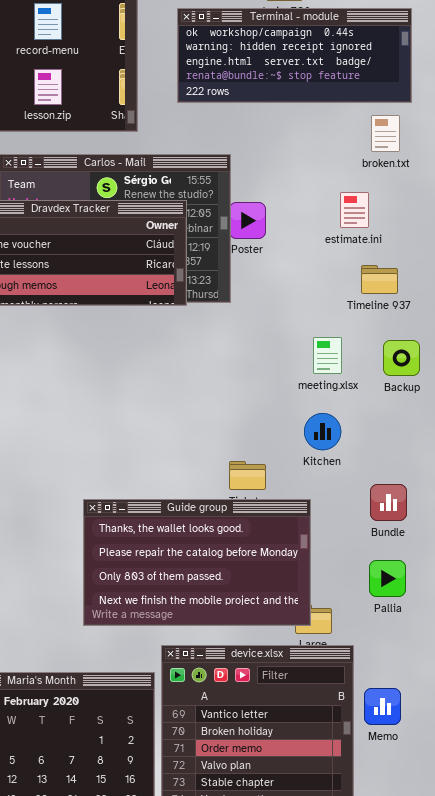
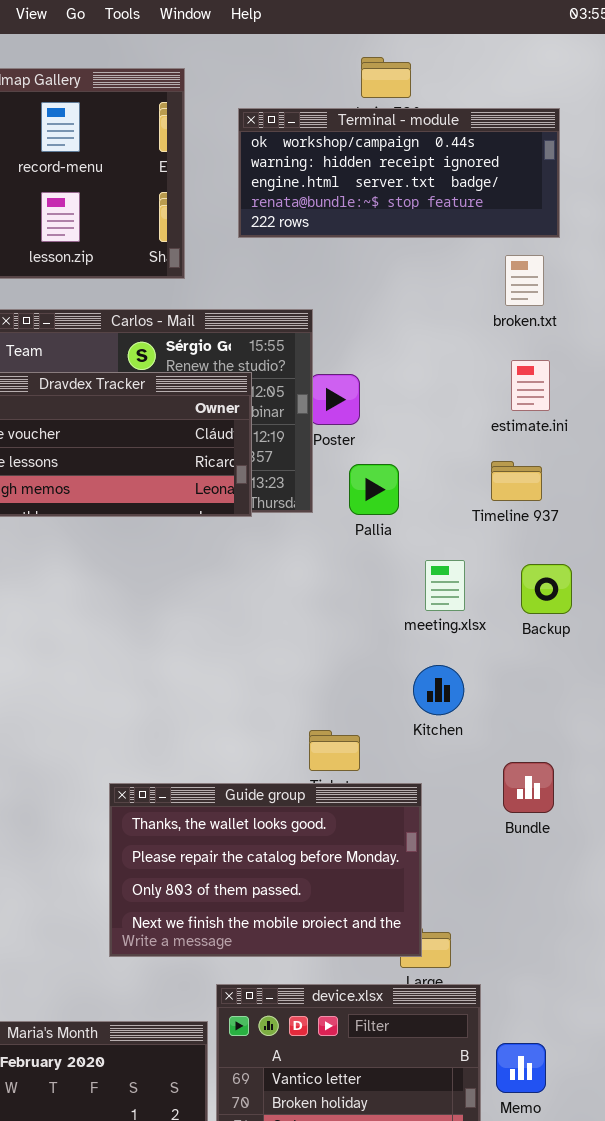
estimate.ini: [340,192,369,228] -> [511,360,550,411], moved
Pallia: [369,560,406,597] -> [349,464,399,515], moved

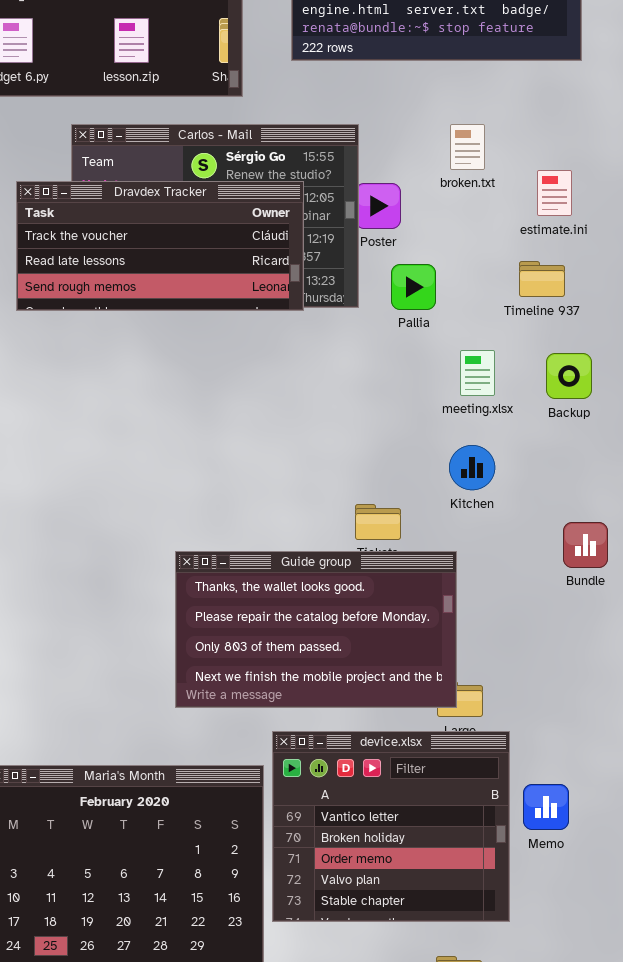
broken.txt: [505,255,544,306] -> [450,124,485,170], moved
Bundle: [503,762,554,813] -> [563,522,608,568], moved

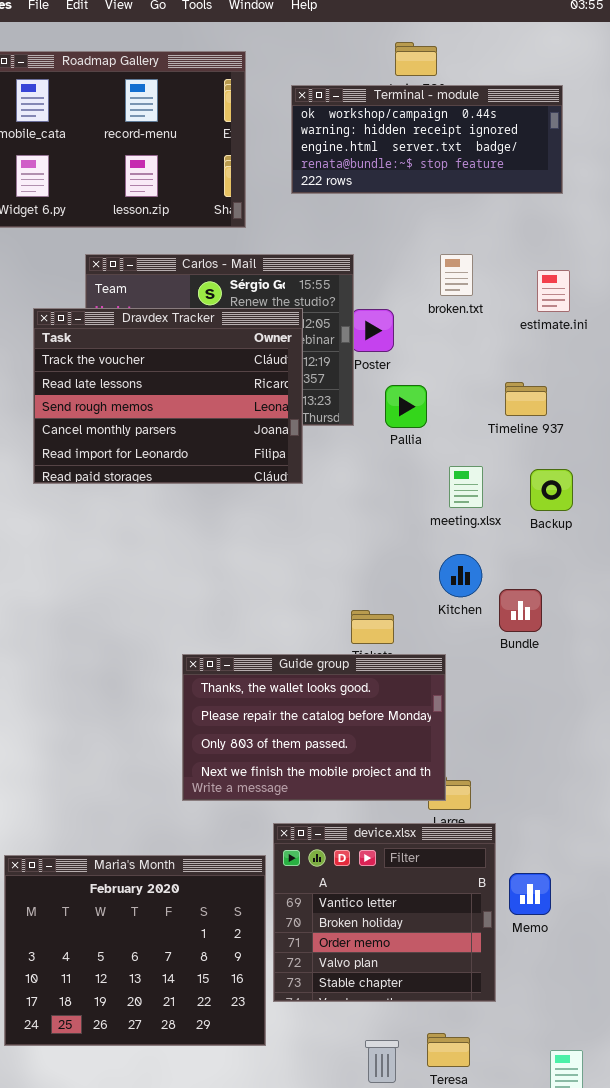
estimate.ini: [537,170,572,216] -> [537,270,570,312], moved
Dravdex Tracker: [16,181,304,311] -> [33,308,303,484], resized
Bundle: [563,522,608,568] -> [499,589,542,632], moved

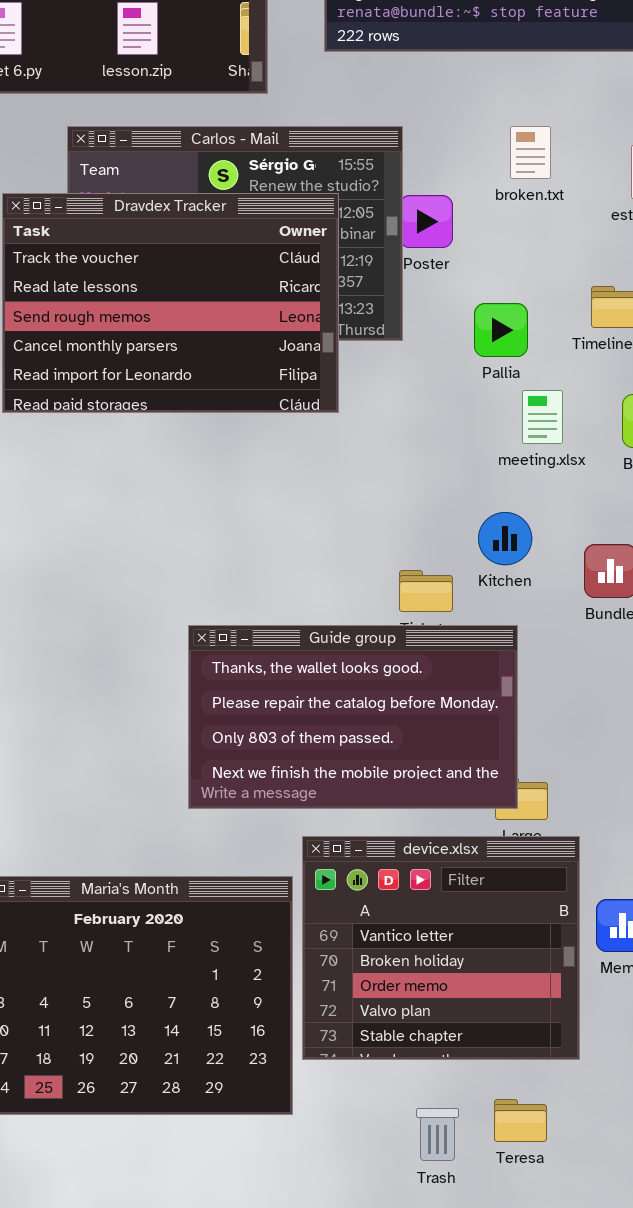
Pallia: [385,385,427,428] -> [474,303,528,357], moved
Kitchen: [439,554,482,597] -> [478,512,532,565], moved

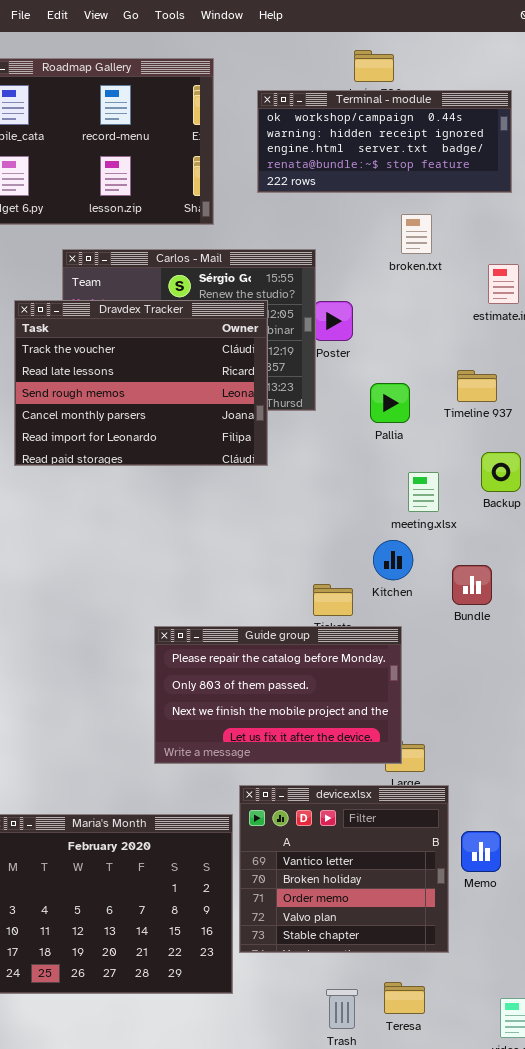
broken.txt: [510,126,551,179] -> [401,214,432,254], moved
meeting.xlsx: [522,390,563,444] -> [408,472,439,512], moved
Guide group: [188,625,518,809] -> [154,626,402,764], scrolled down 1 row

